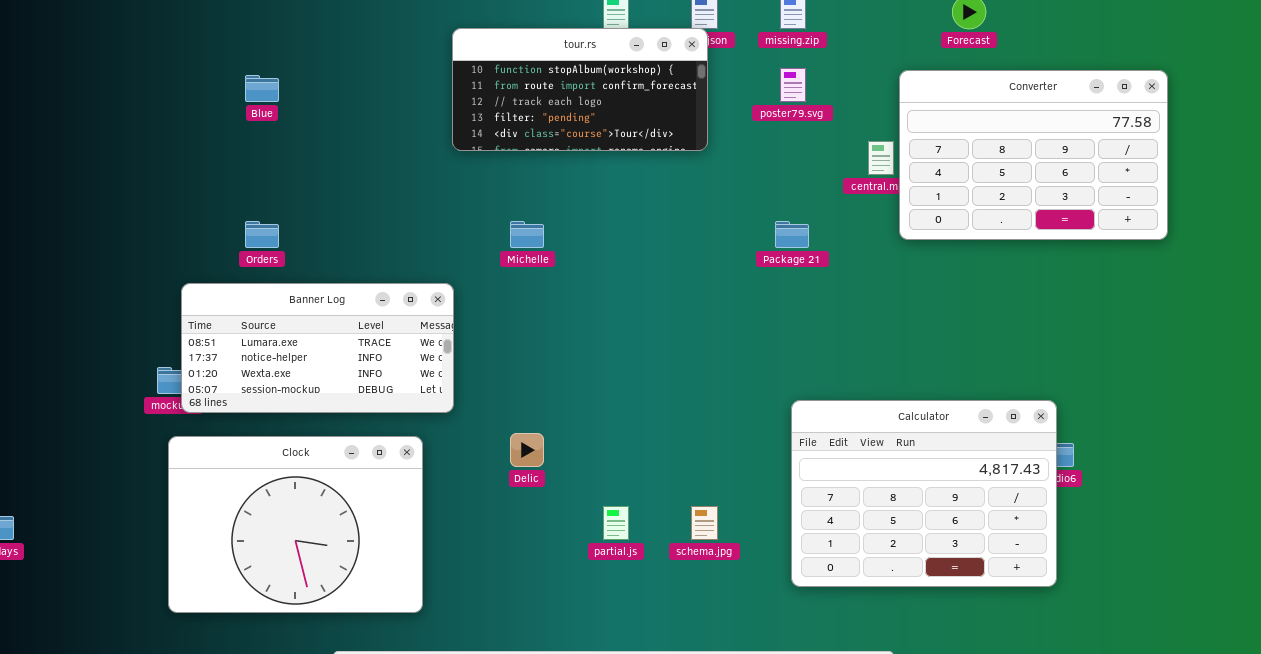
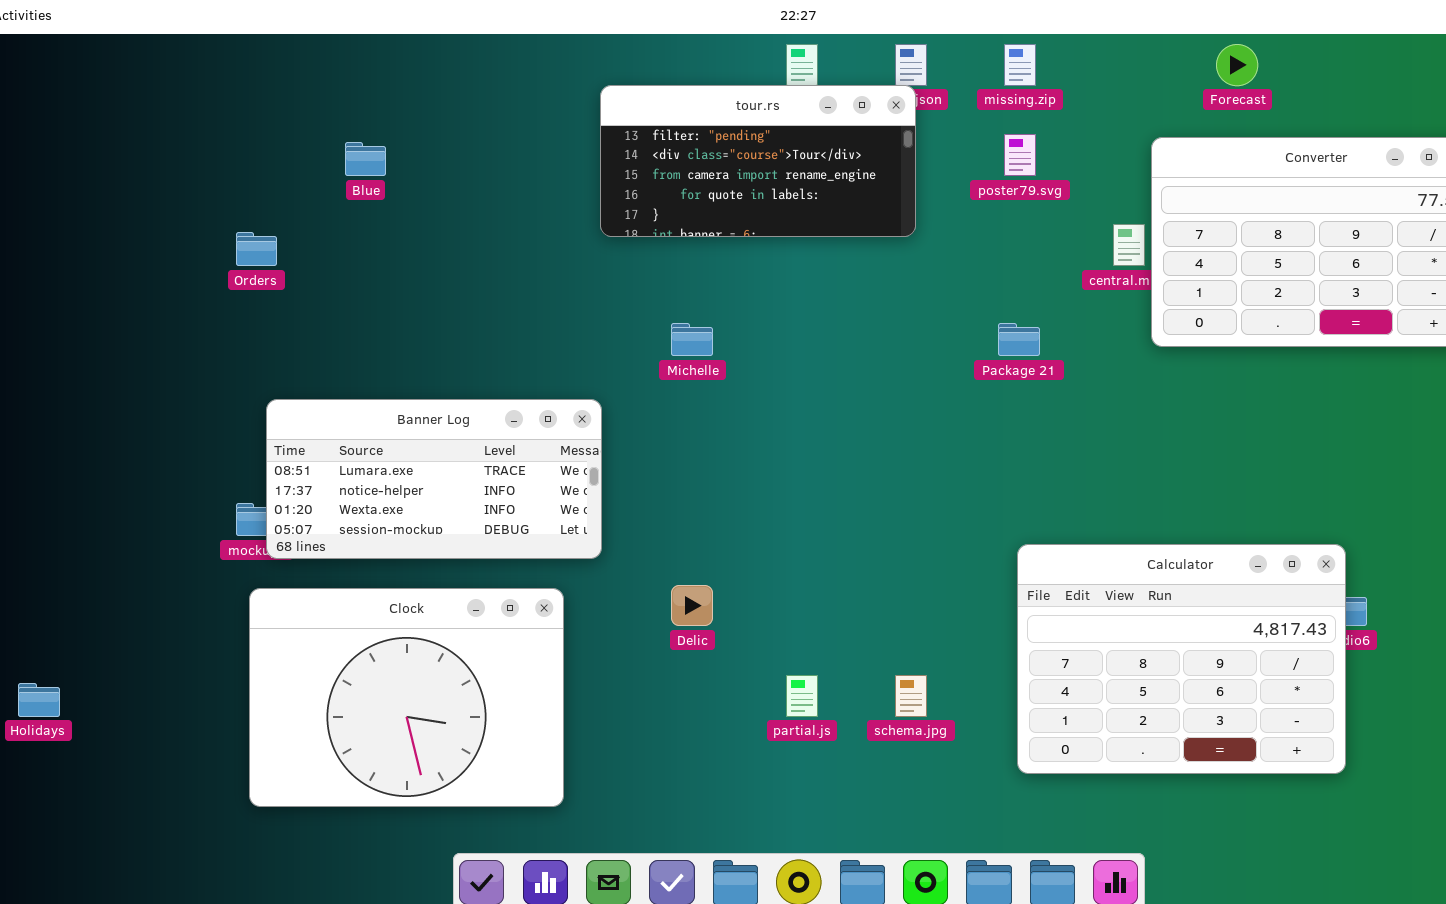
tour.rs: [452,28,708,151] -> [600,85,916,237], scrolled down 3 rows
Orders: [245,221,279,248] -> [236,232,277,266], moved

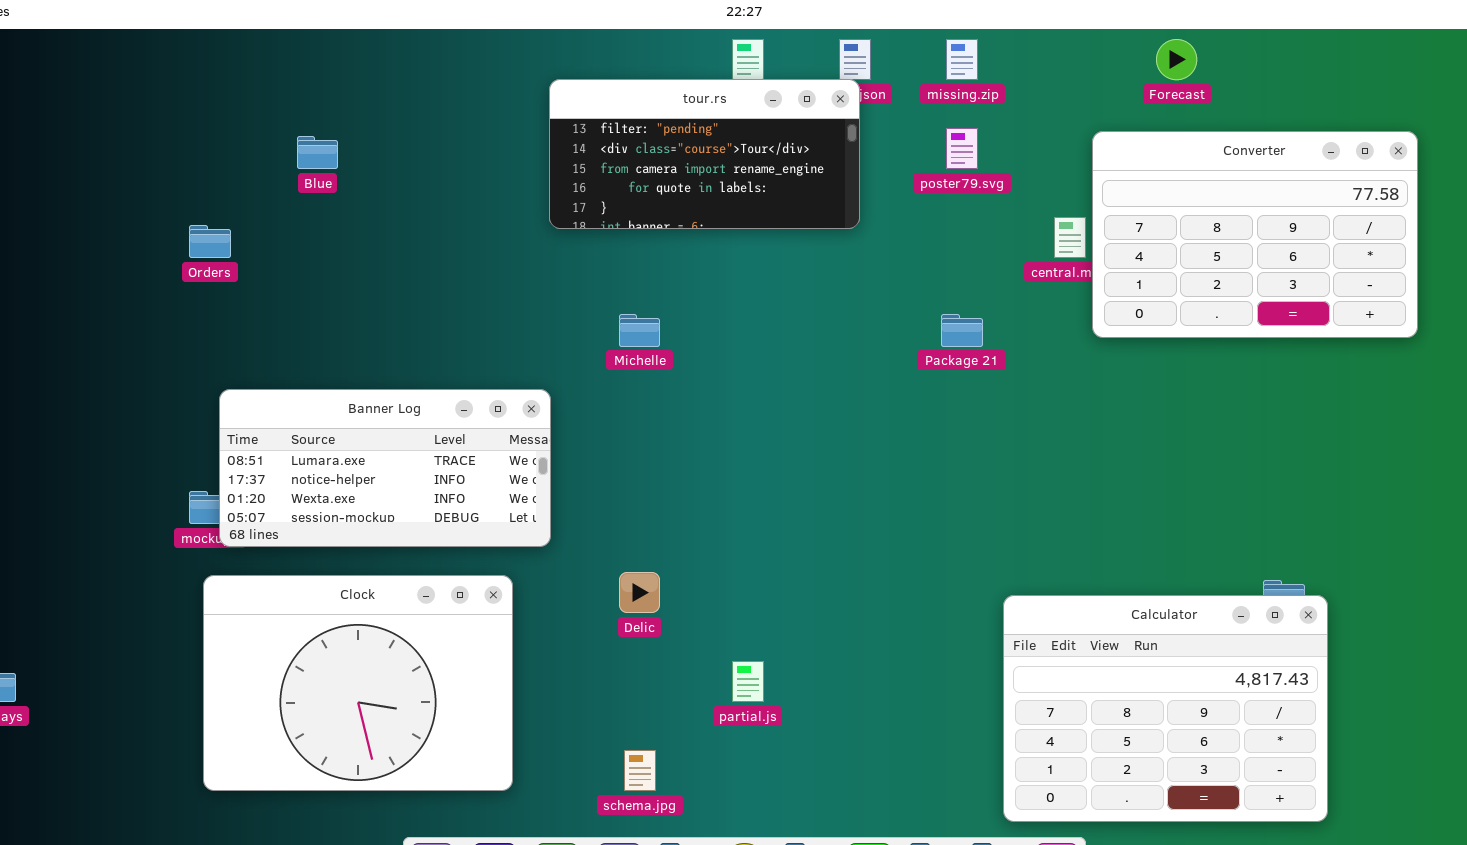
Calculator: [1017,544,1346,774] -> [1003,595,1328,822], moved
schema.jpg: [895,675,927,717] -> [624,750,656,791], moved

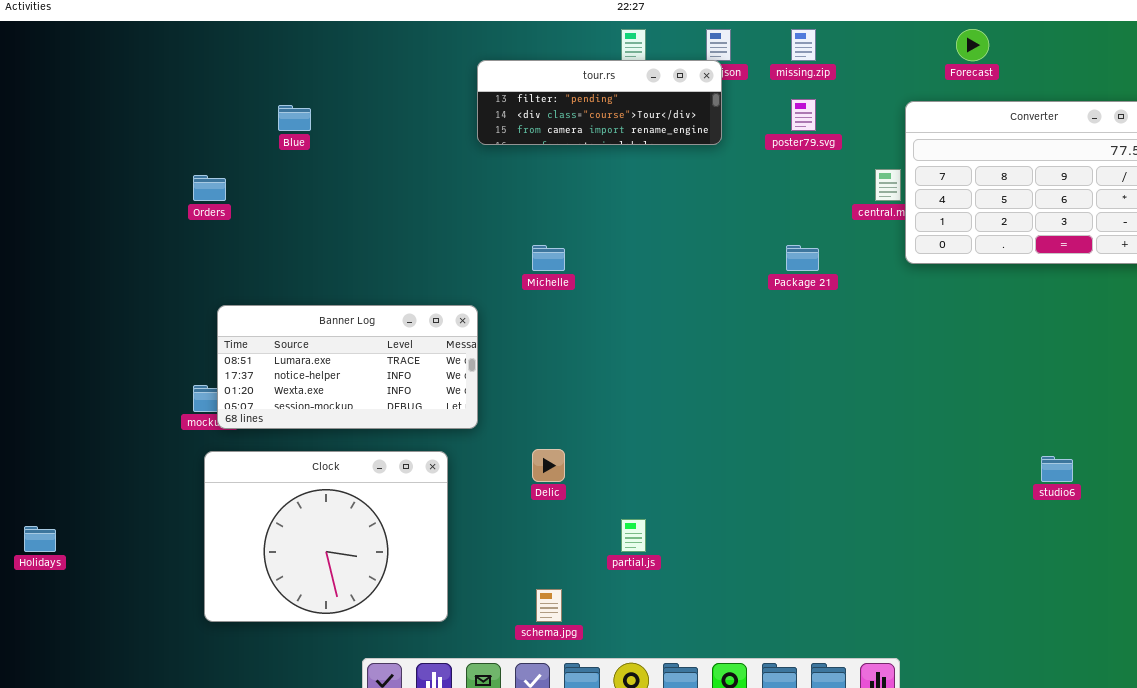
tour.rs: [549,79,860,229] -> [477,60,722,145], resized
Calculator: [1003,595,1328,822] -> none, closed

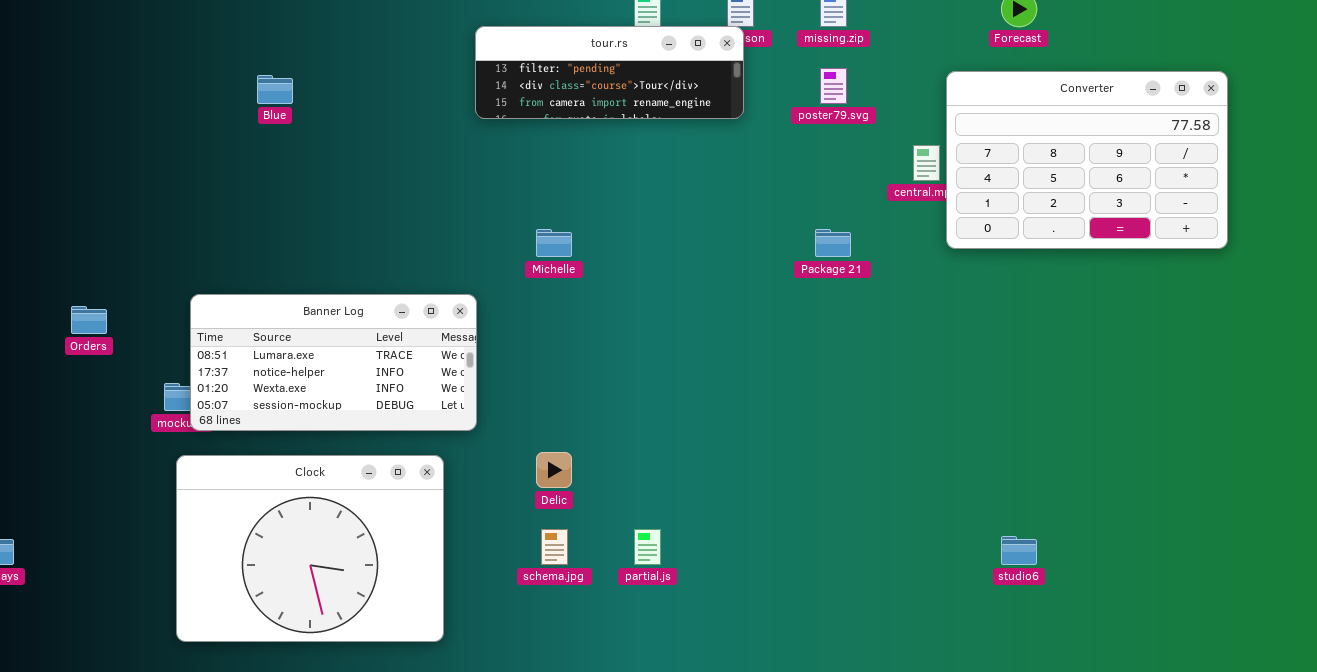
Orders: [193,175,226,201] -> [71,306,107,334], moved
studio6: [1041,456,1073,482] -> [1001,536,1037,565], moved
schema.jpg: [536,589,562,622] -> [541,529,568,565], moved

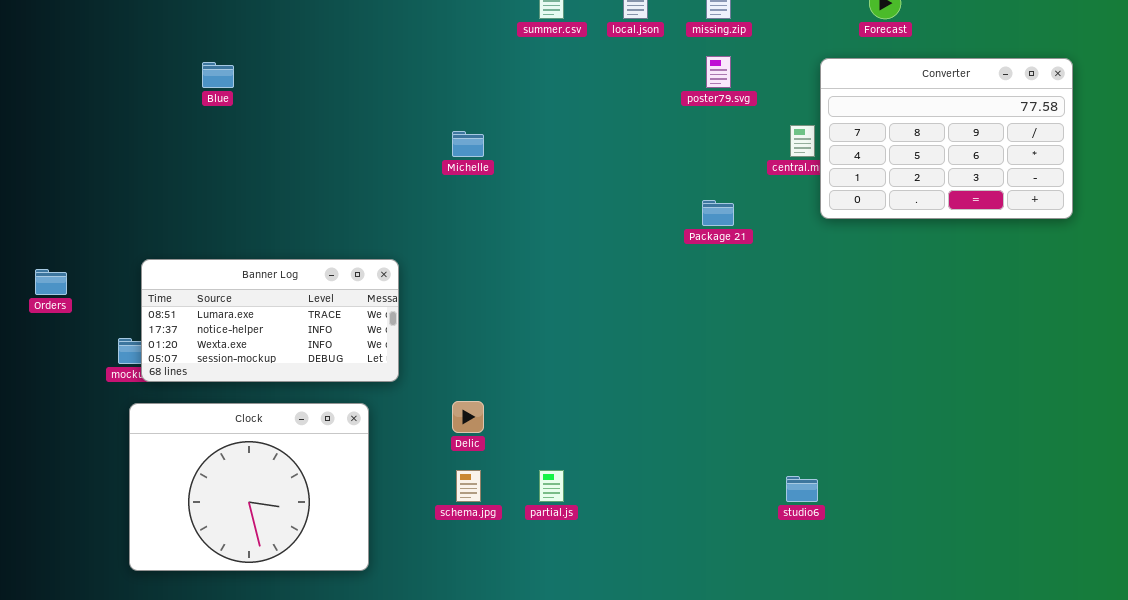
tour.rs: [475,26,744,119] -> none, closed
Michelle: [536,229,572,257] -> [452,131,484,157], moved
studio6: [1001,536,1037,565] -> [786,476,818,502], moved

